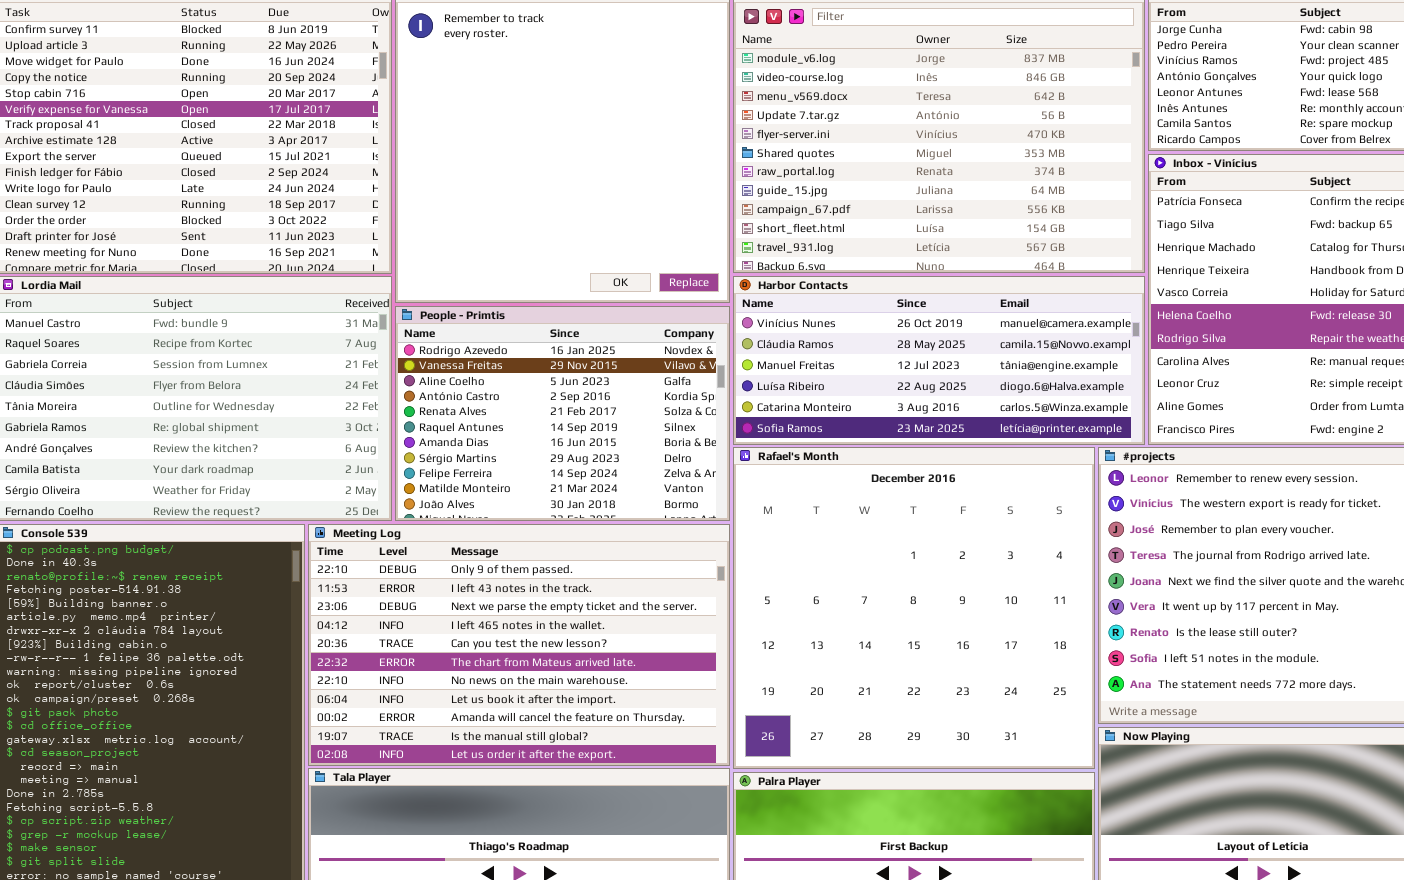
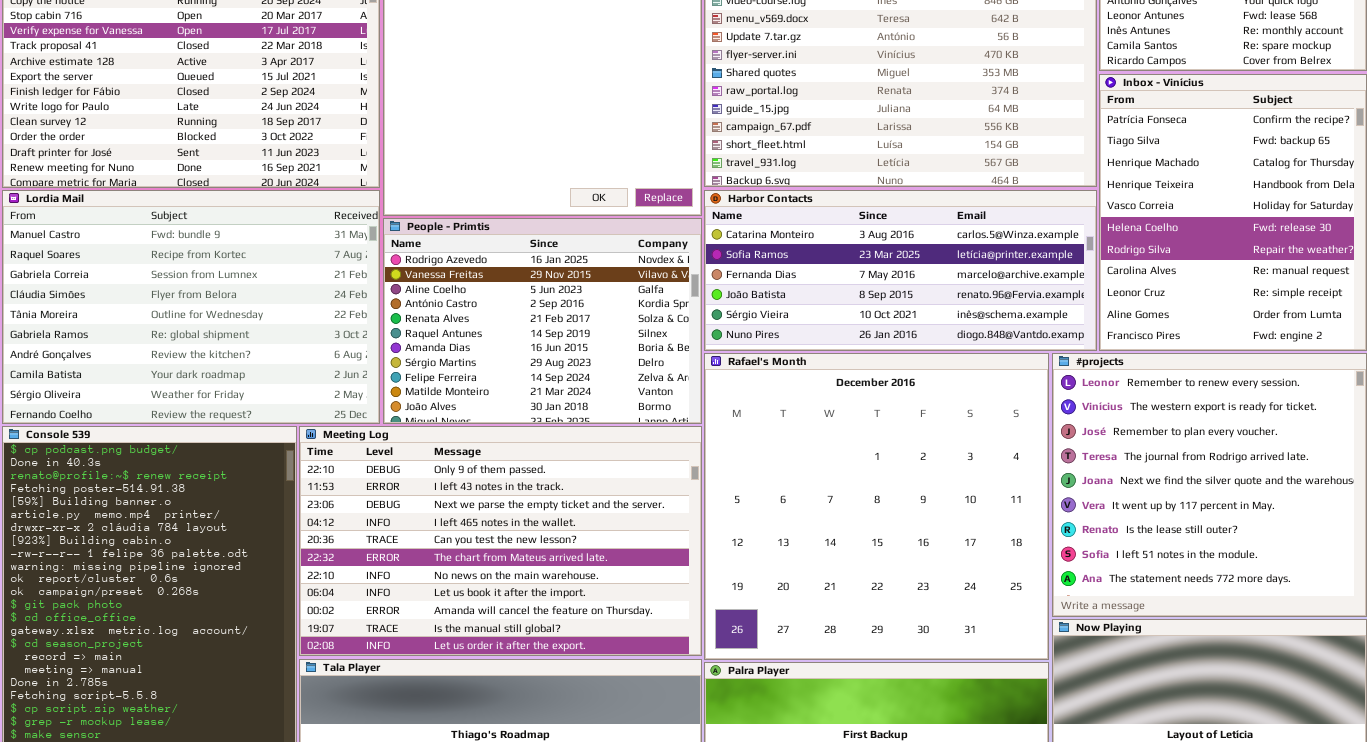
Harbor Contacts: [733,276,1145,445] -> [704,190,1097,351], scrolled down 4 rows

